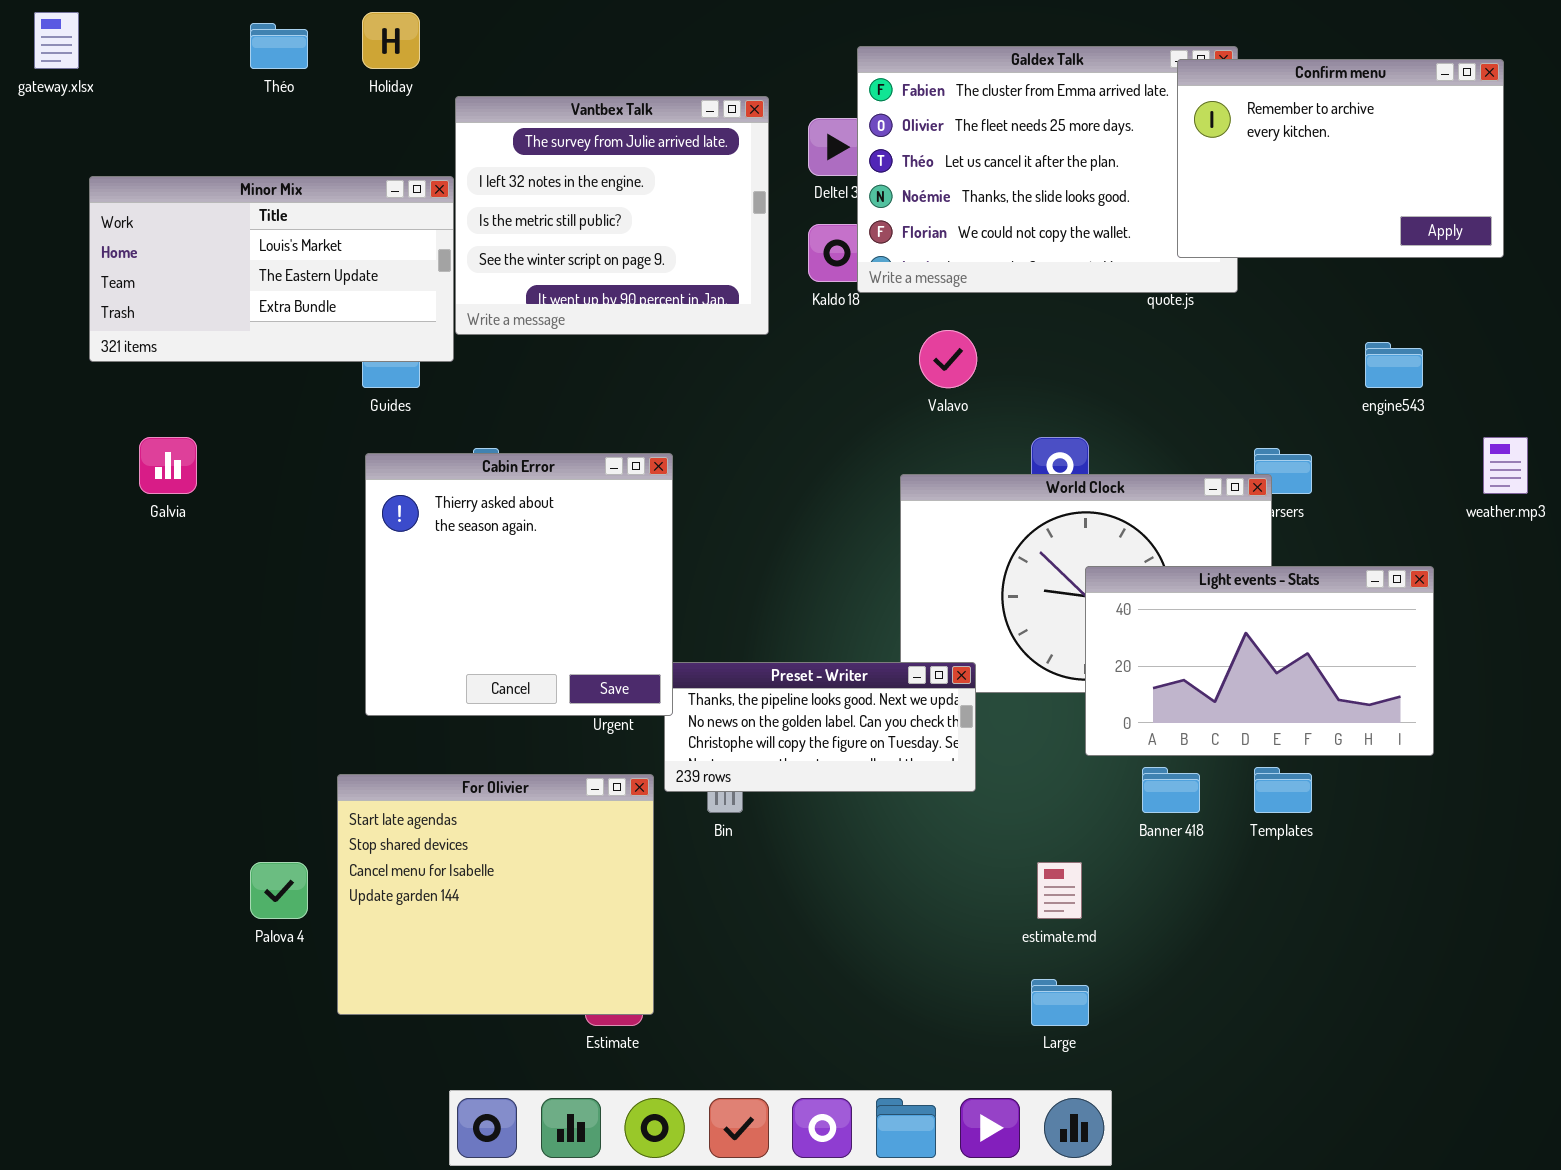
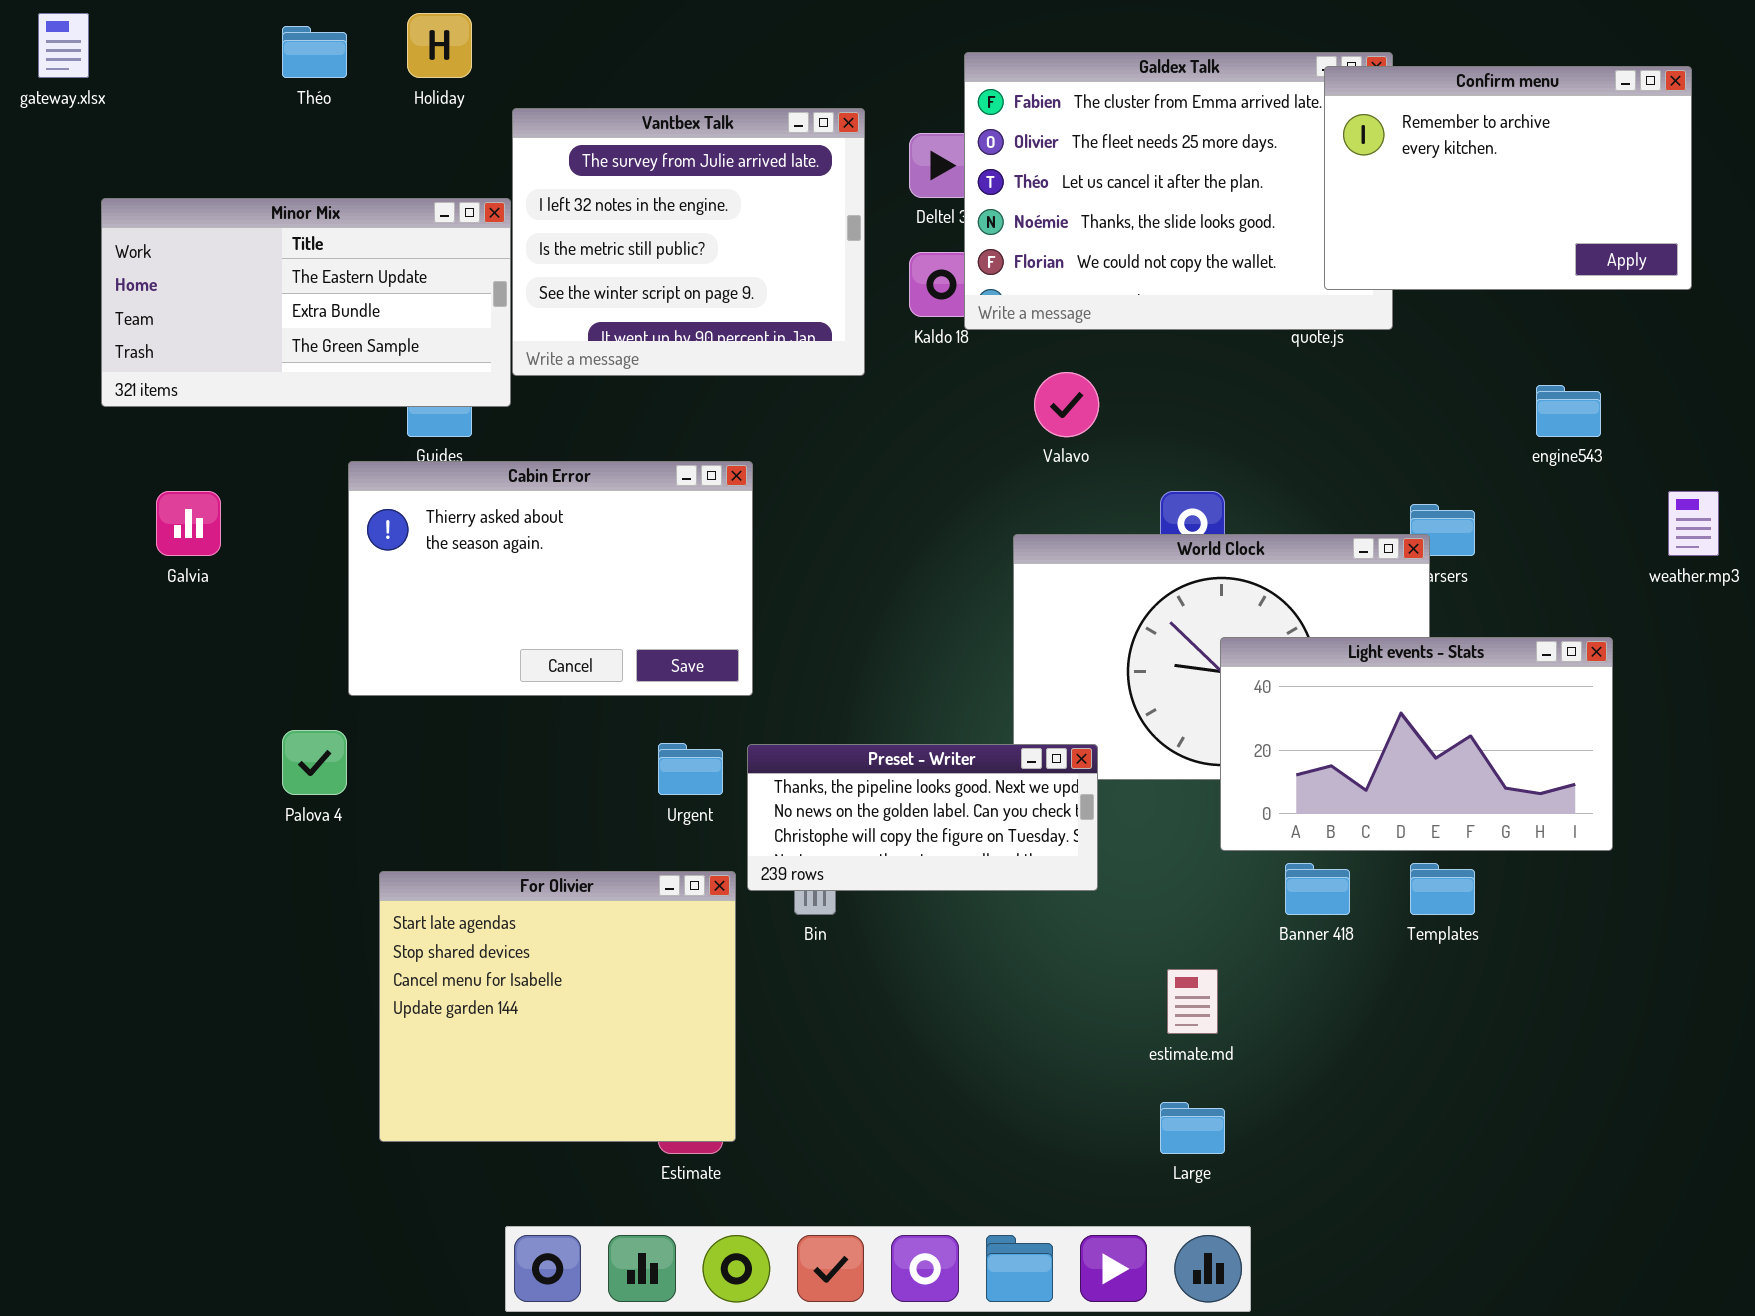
Minor Mix: [89,176,454,362] -> [101,198,511,407], scrolled down 1 row
Cabin Error: [365,453,673,716] -> [348,461,753,696], moved, resized
Palova 4: [250,862,308,919] -> [282,730,347,795], moved

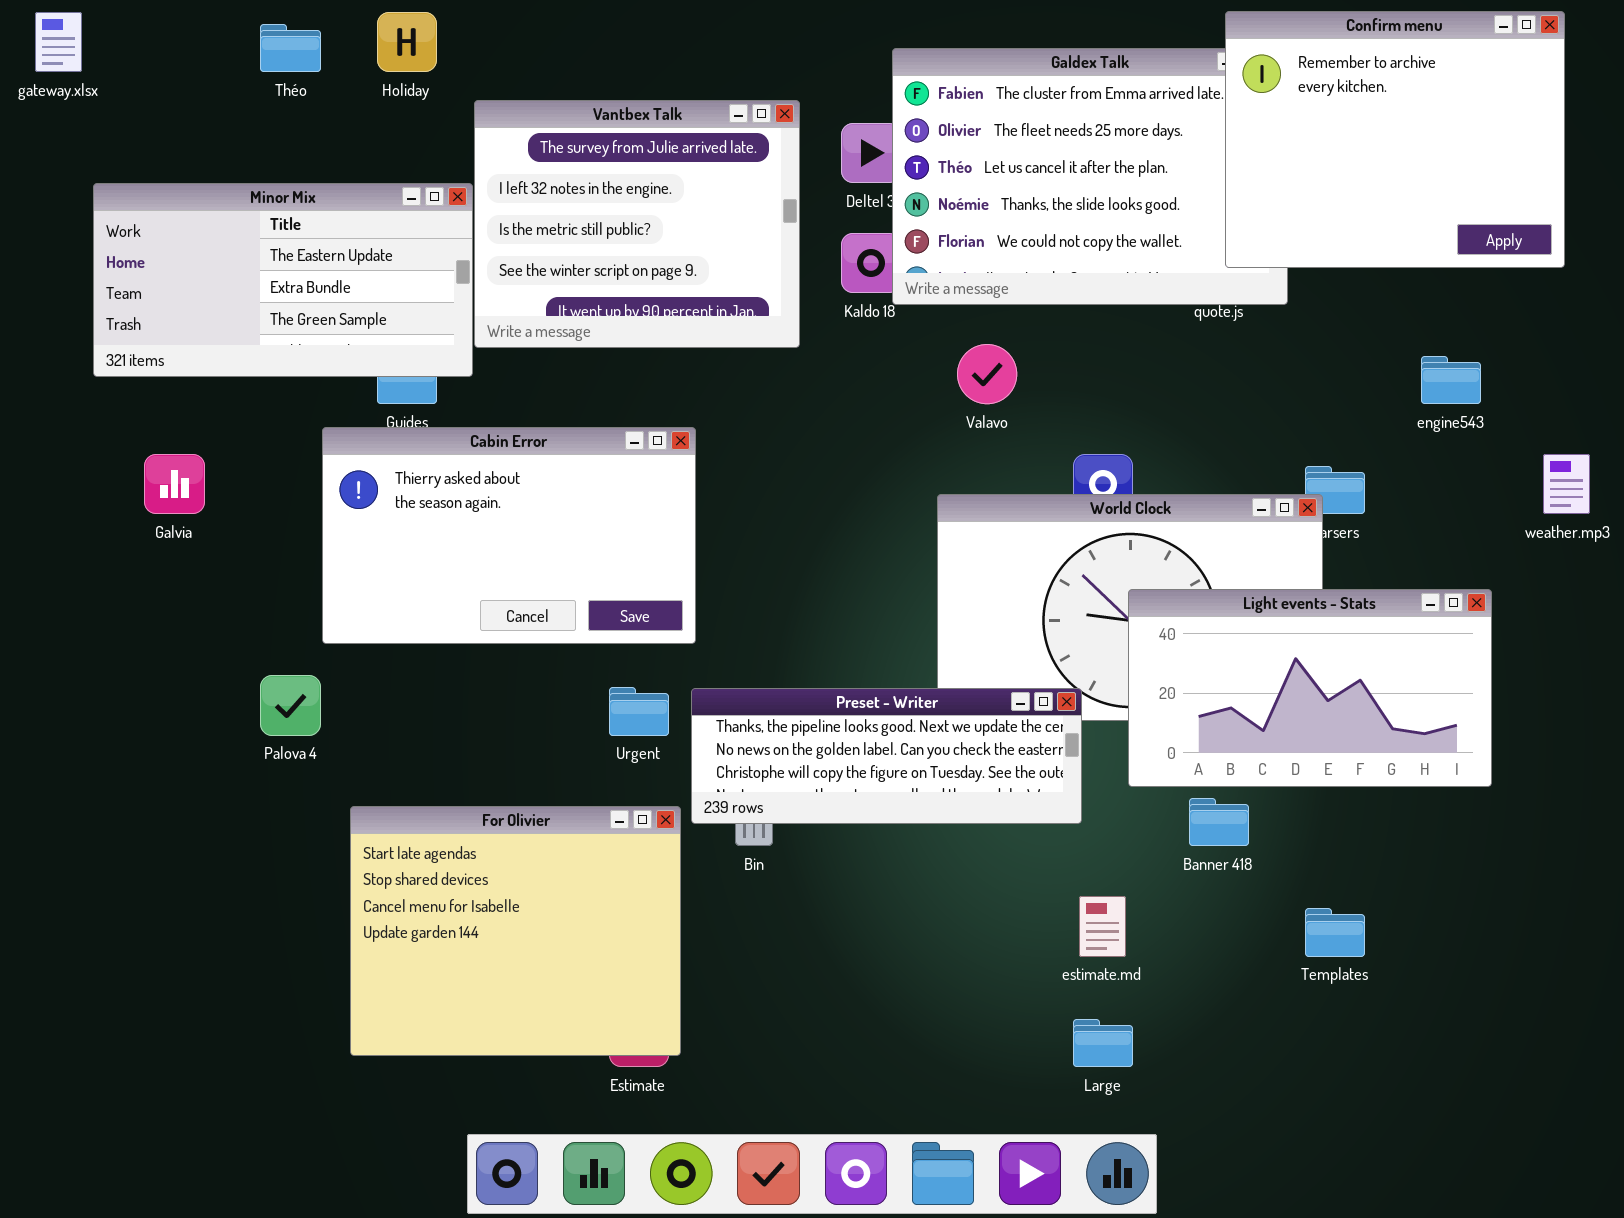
Confirm menu: [1324,66,1692,290] -> [1225,11,1565,268], resized
Preset - Writer: [747,744,1098,891] -> [691,688,1082,824], resized
Templates: [1410,863,1475,915] -> [1305,908,1365,957], moved

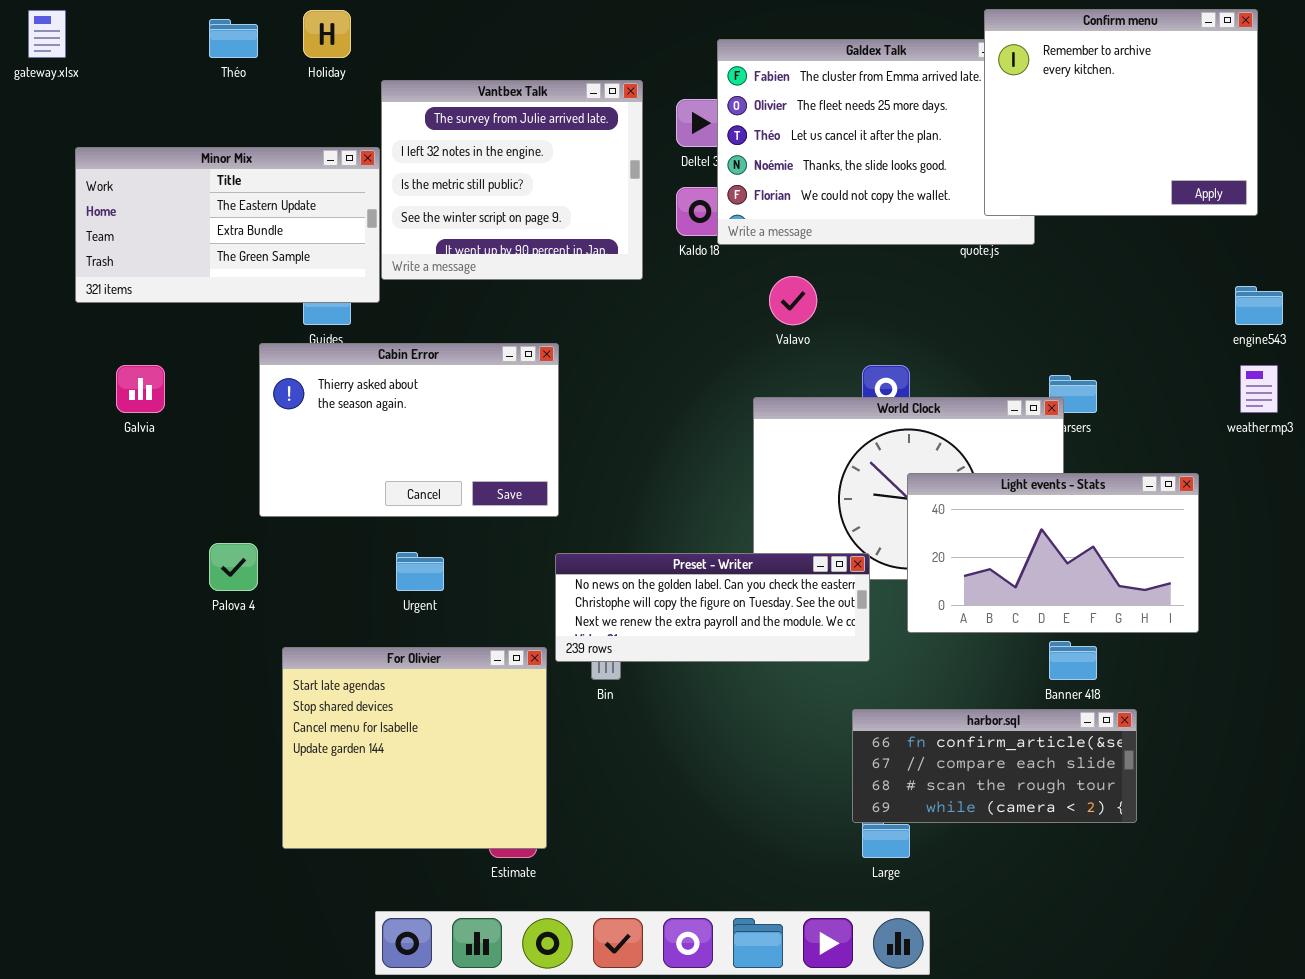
engine543: [1421,356,1481,404] -> [1235,286,1283,325], moved
Urgent: [609,687,669,736] -> [396,552,444,591], moved
Preset - Writer: [691,688,1082,824] -> [555,553,870,662], scrolled down 1 row
Banner 418: [1189,798,1249,846] -> [1049,641,1097,680], moved
harbor.sql: none -> [852,709,1137,823], opened

